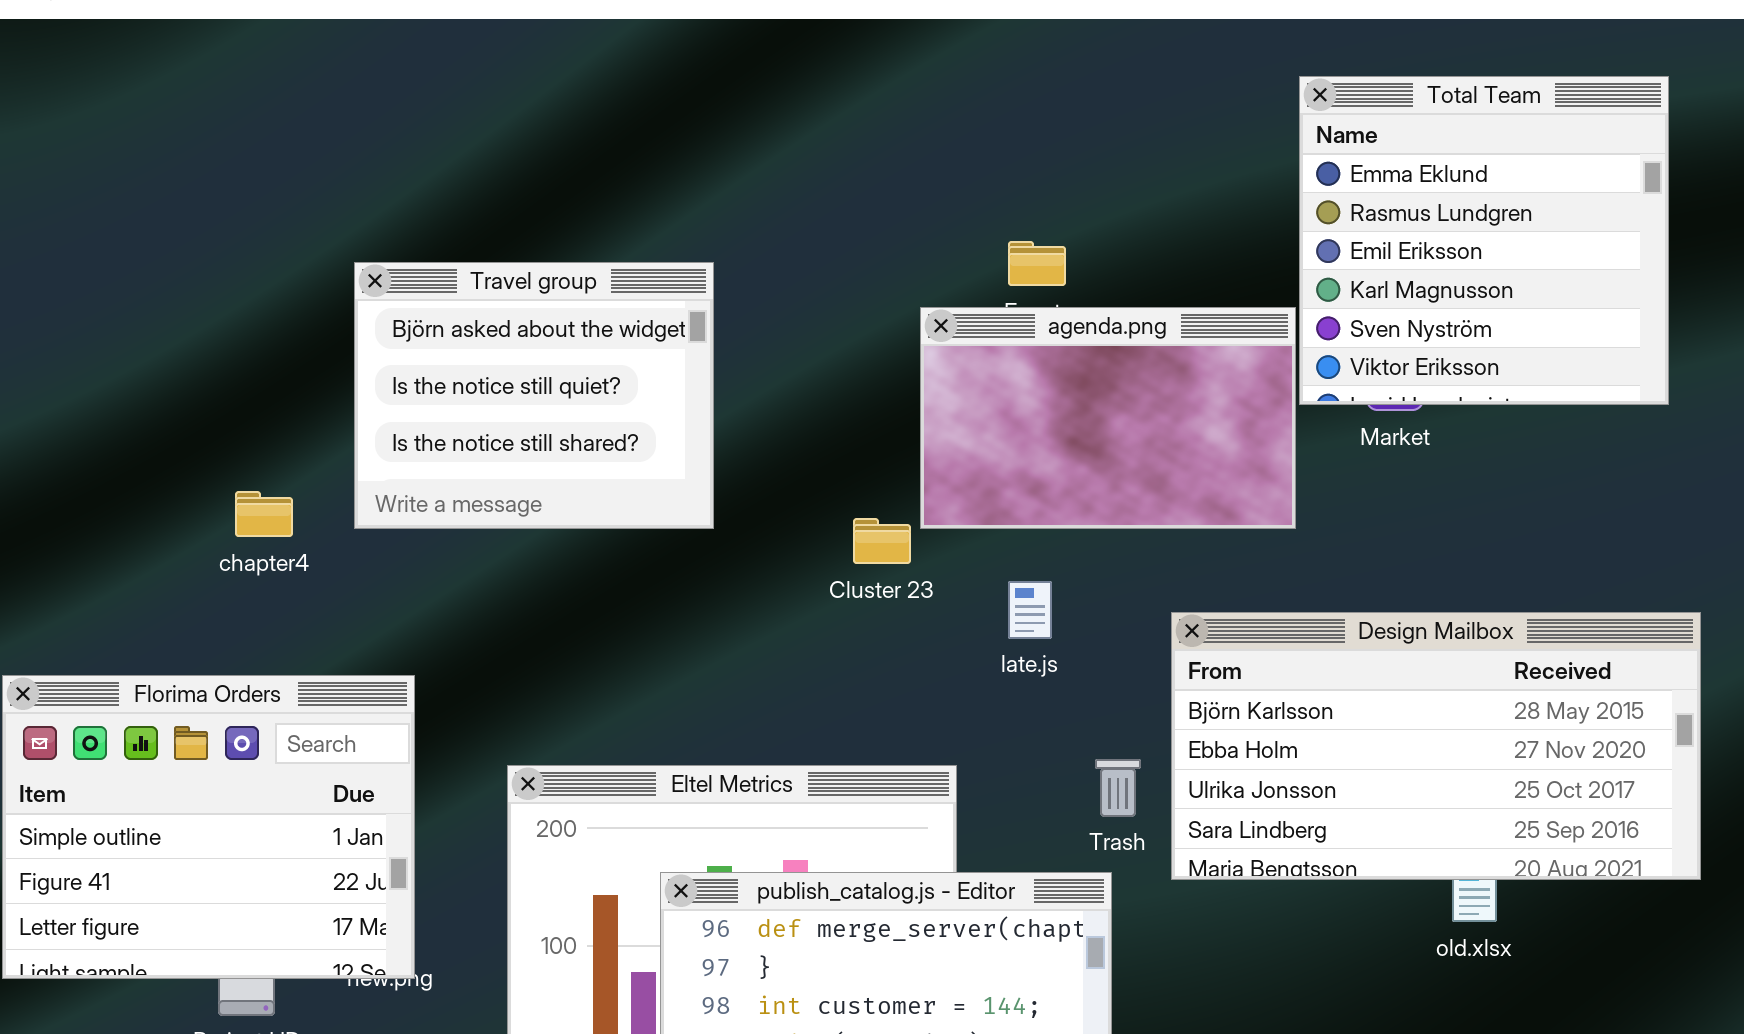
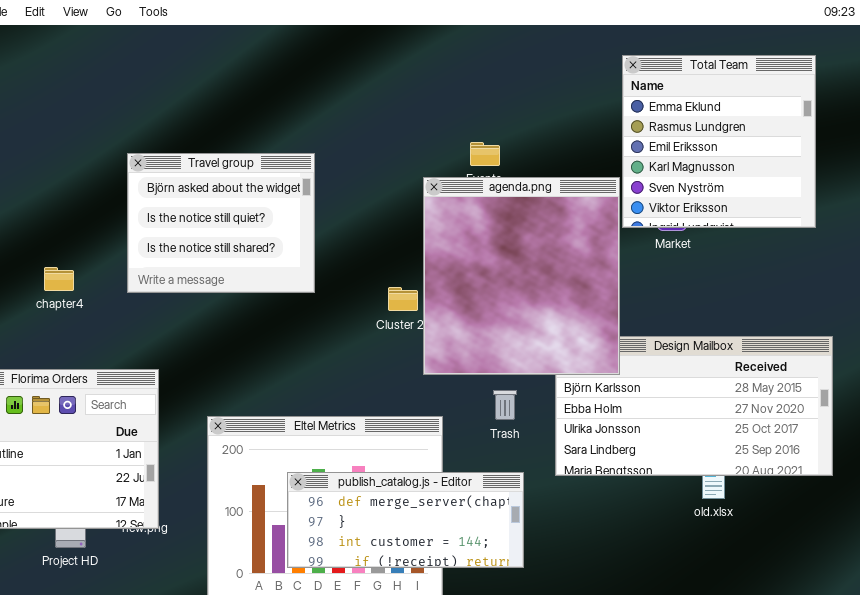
agenda.png: [920,307,1296,529] -> [423,177,620,375], resized
chapter4: [235,491,293,537] -> [44,267,74,291], moved
Trash: [1095,759,1141,817] -> [493,390,517,420], moved

